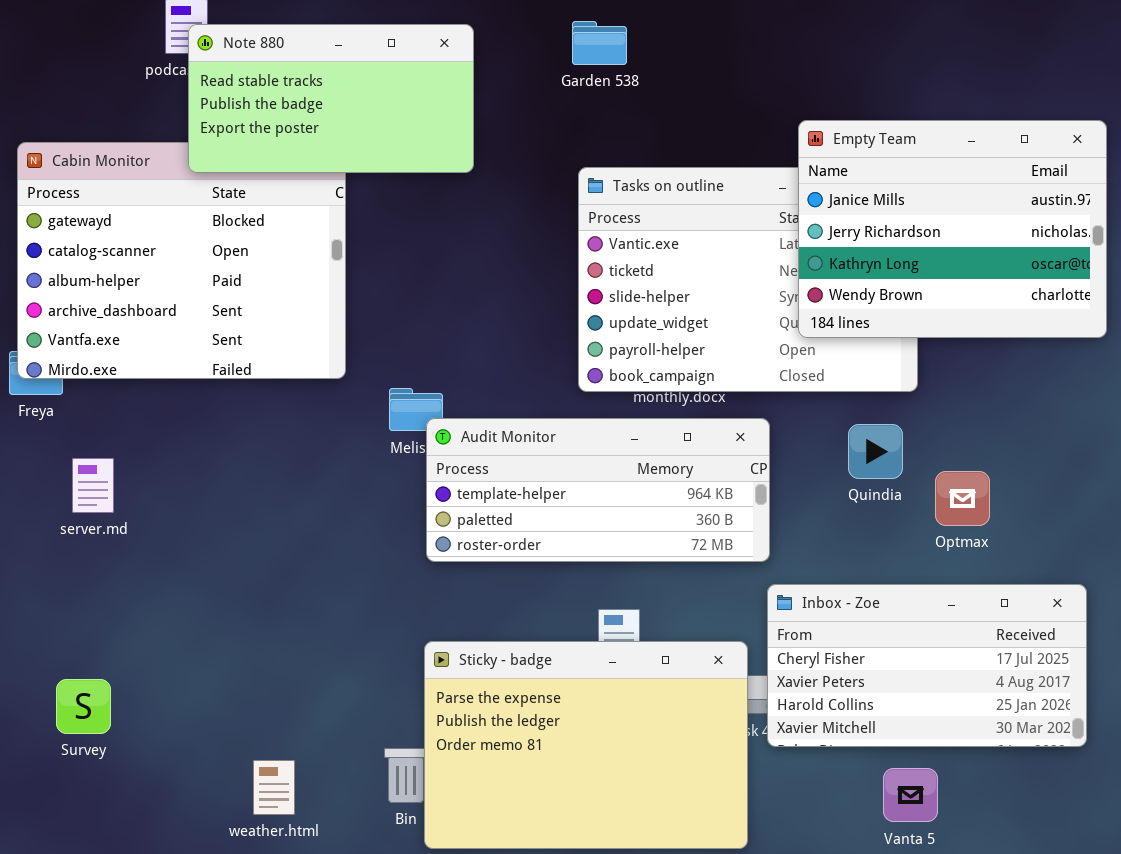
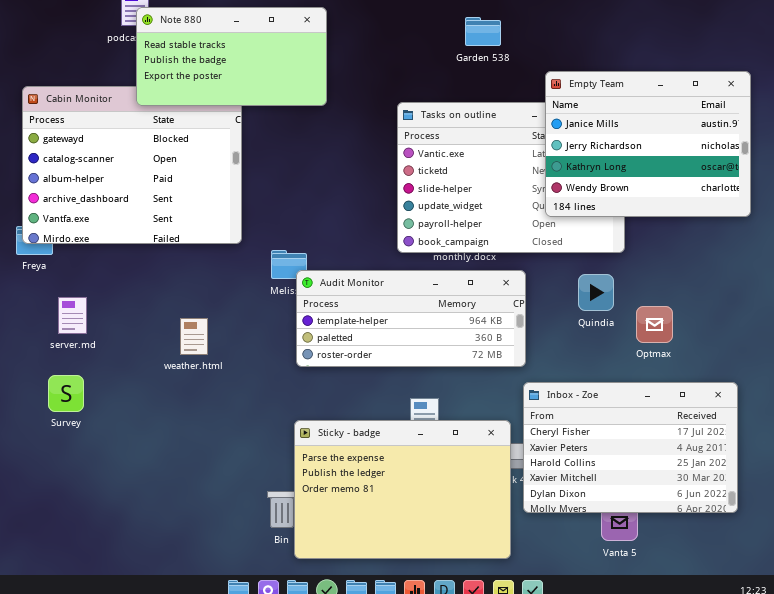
Garden 538: [572,21,627,65] -> [465,17,501,46], moved
Inbox - Zoe: [767,584,1087,747] -> [523,382,738,513], resized
Survey: [56,679,111,734] -> [48,375,84,412], moved
weather.html: [253,760,295,815] -> [180,318,208,355], moved

